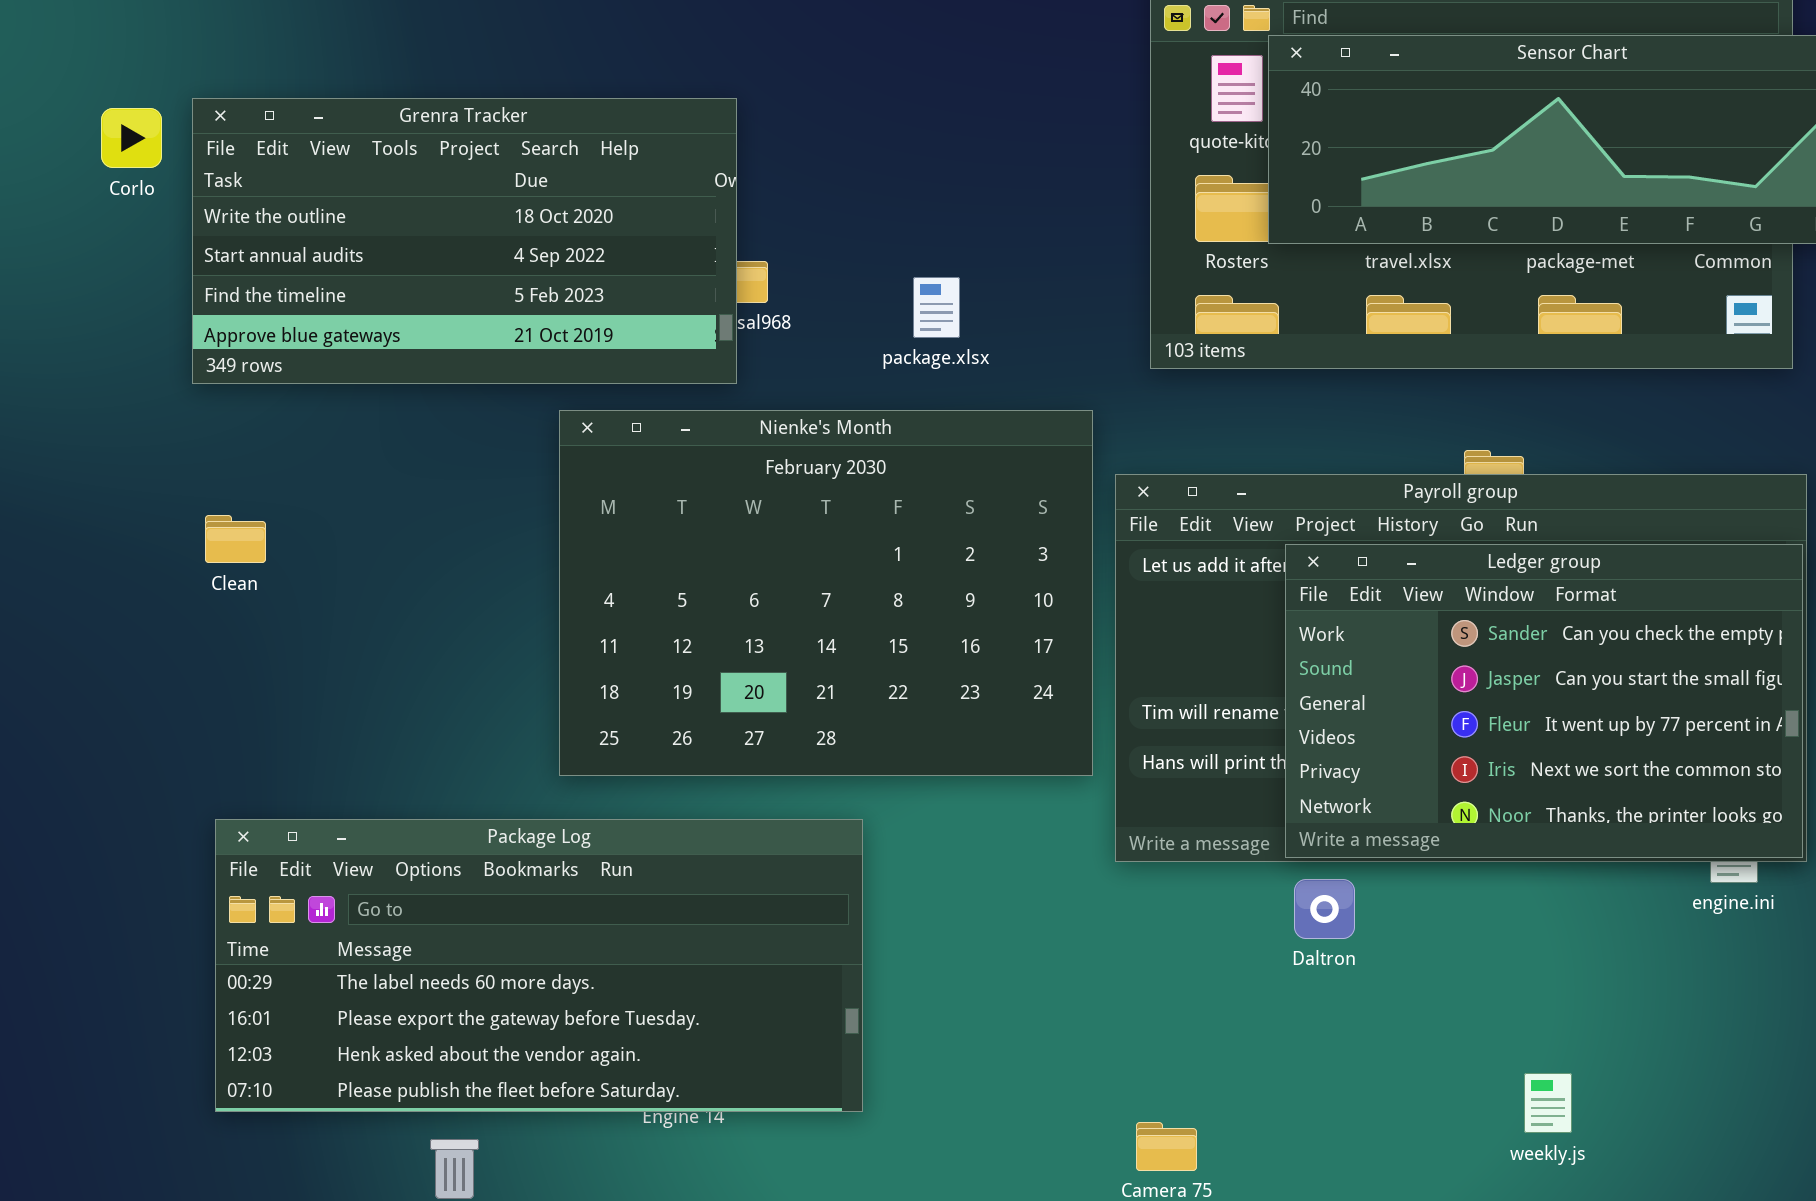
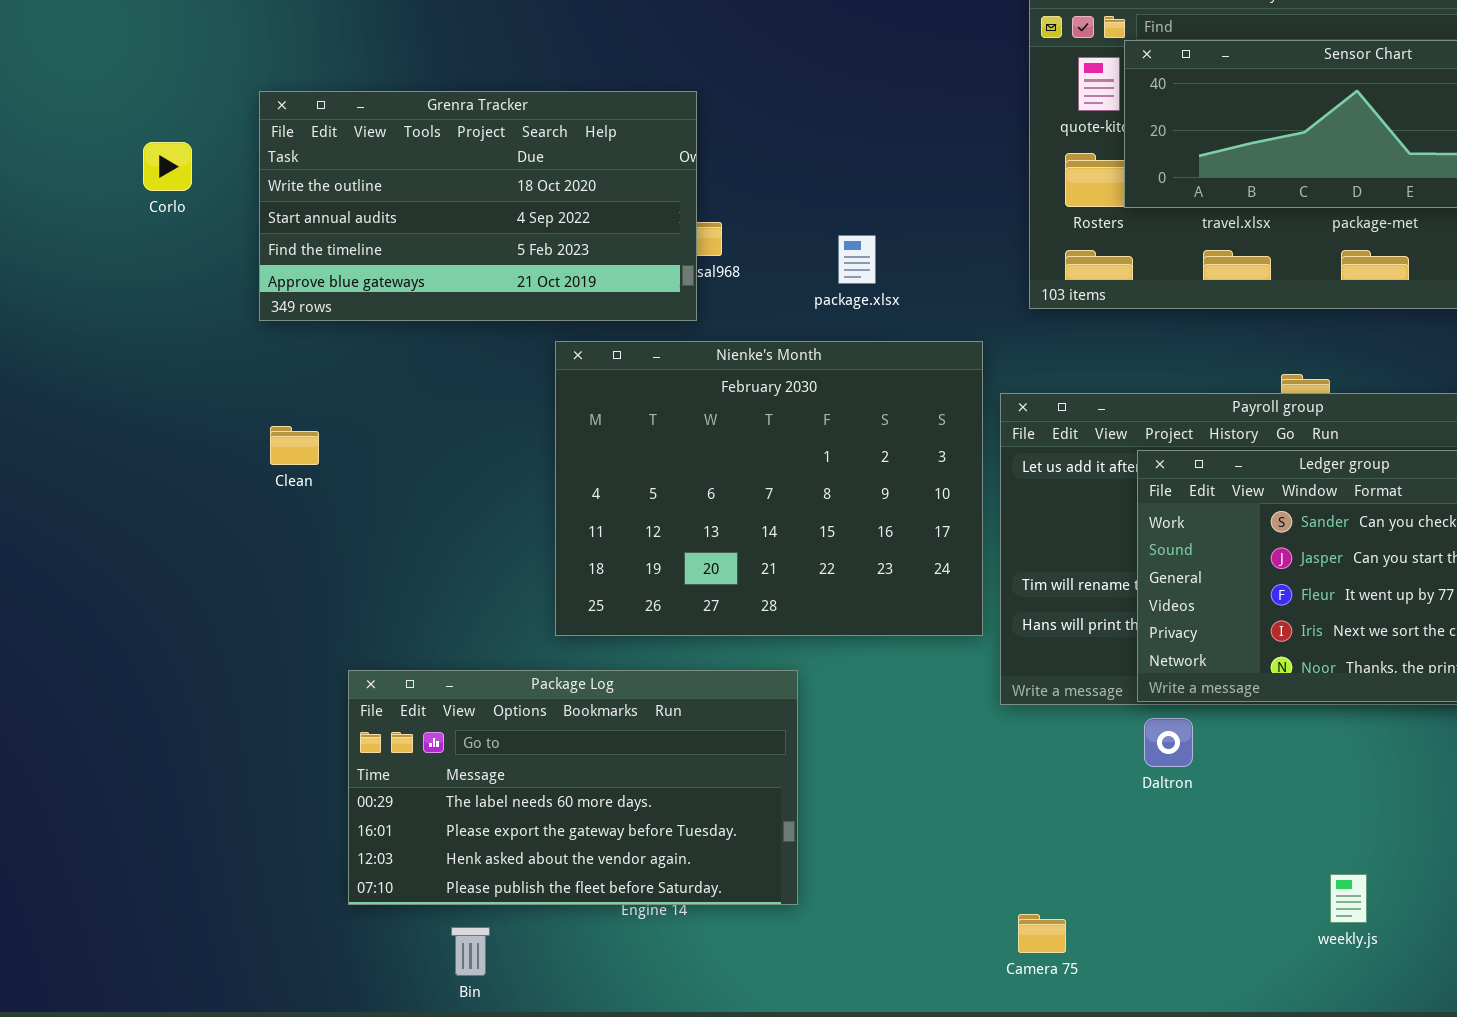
Corlo: [101,108,162,168] -> [143,142,192,191], moved
Package Log: [215,819,863,1112] -> [348,670,798,905], resized

